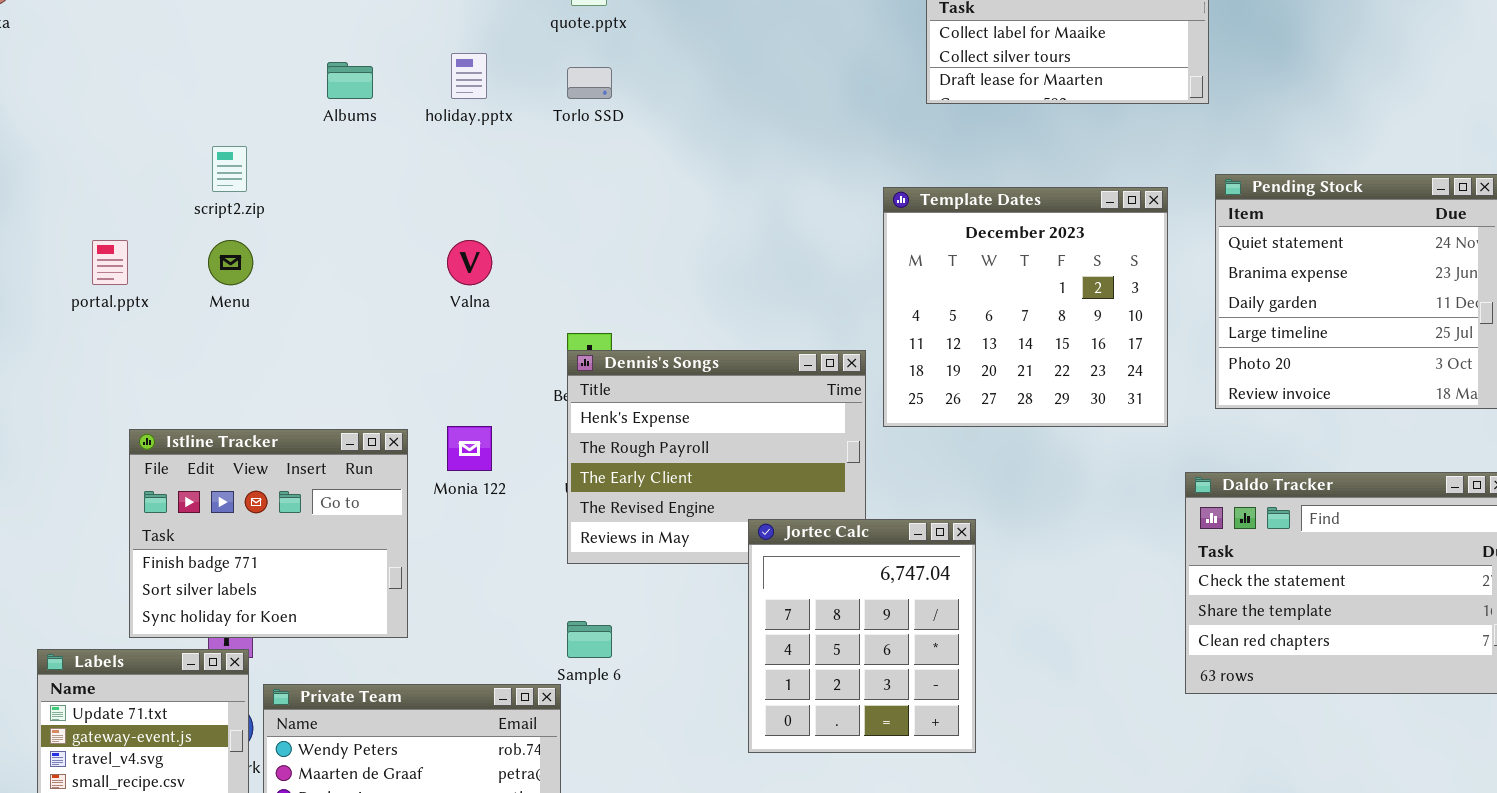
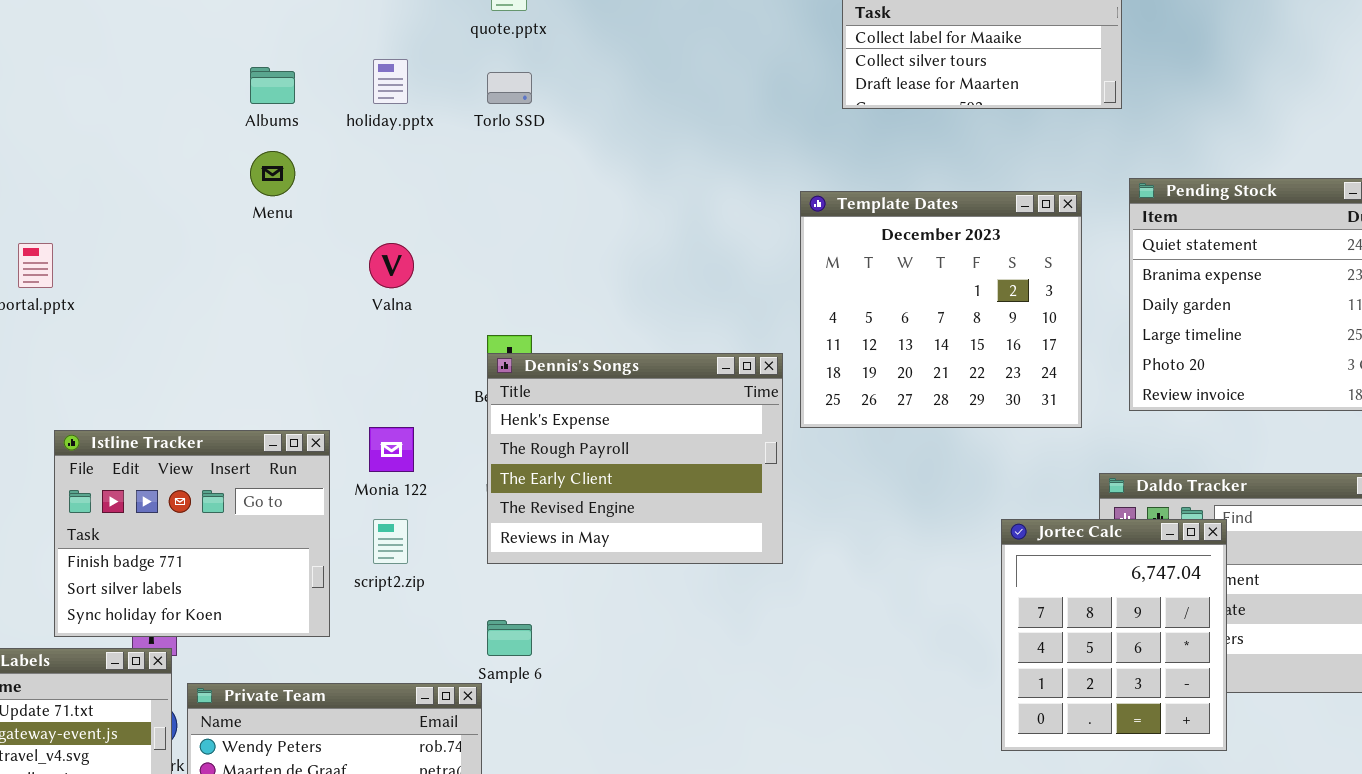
script2.zip: [212,146,247,192] -> [373,519,408,564], moved
Menu: [208,240,253,285] -> [250,151,295,196], moved
Jortec Calc: [748,519,976,753] -> [1001,519,1227,751], moved

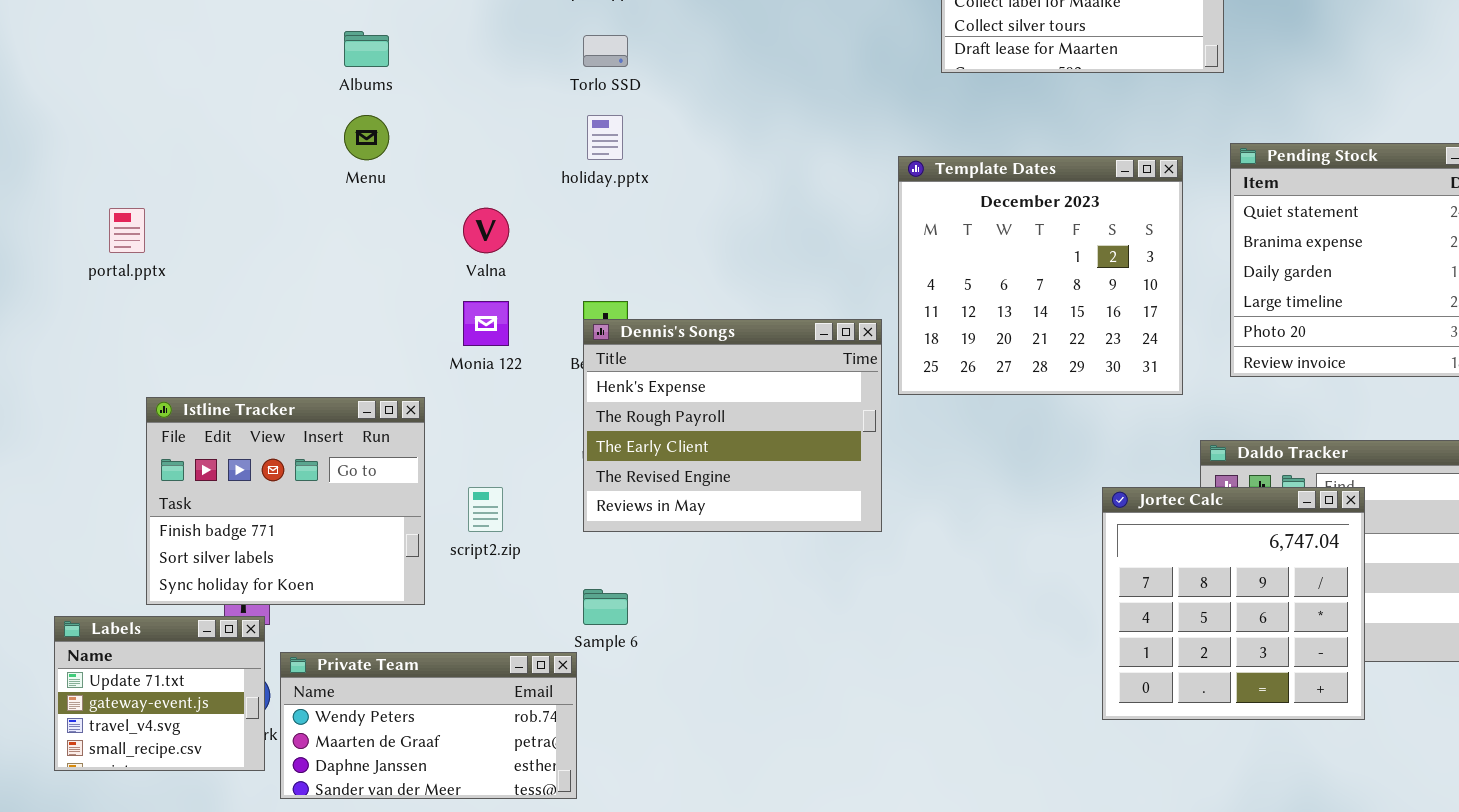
holiday.pptx: [373,59,408,104] -> [587,115,623,160], moved
Monia 122: [369,427,414,472] -> [463,301,509,346], moved
Jortec Calc: [1001,519,1227,751] -> [1102,487,1365,720], resized

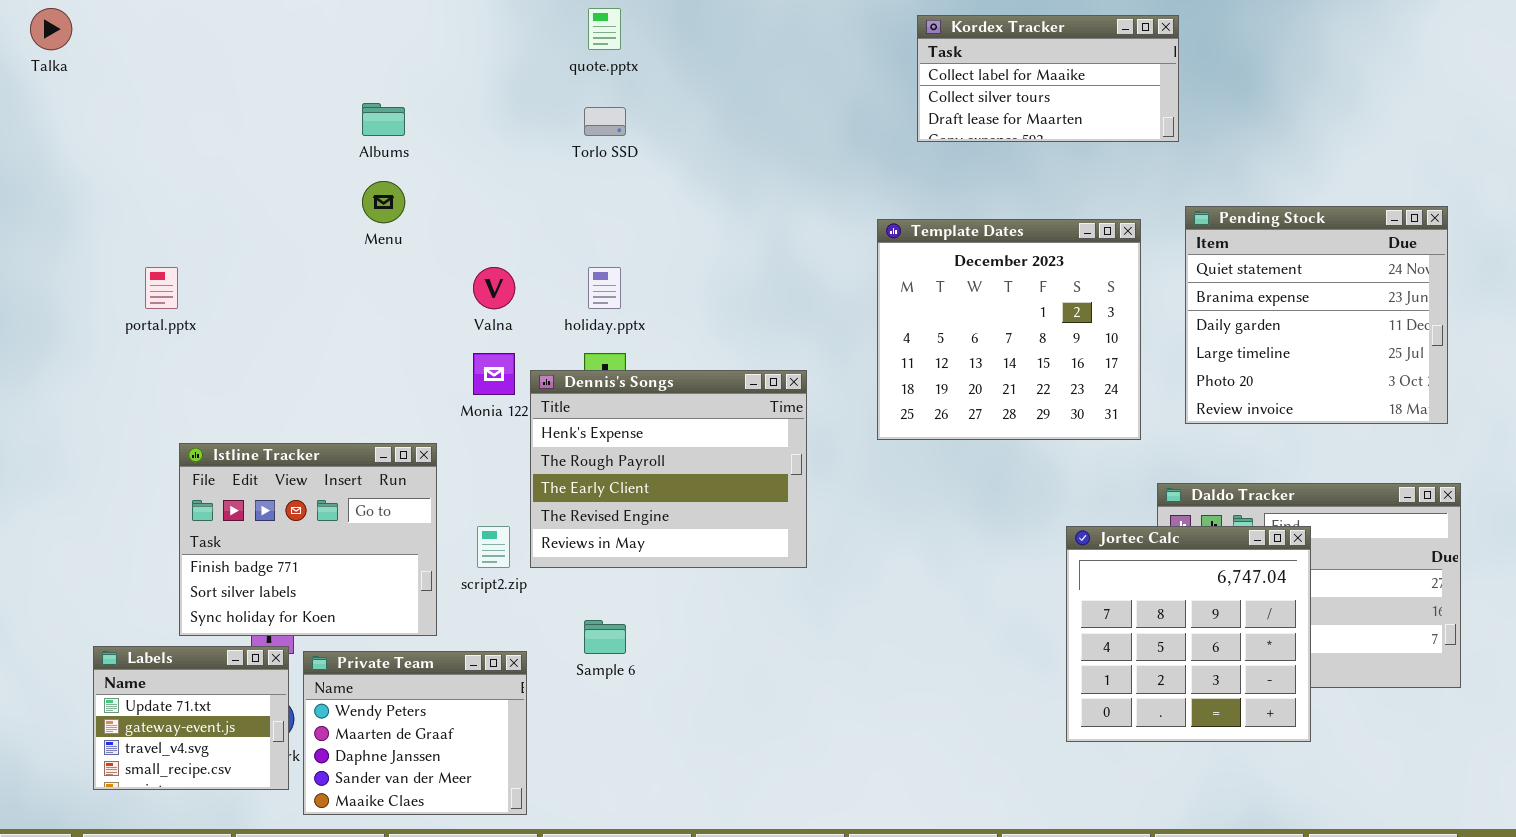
holiday.pptx: [587,115,623,160] -> [588,267,621,309], moved
Dennis's Songs: [583,319,882,532] -> [530,370,807,568], moved
Private Team: [280,652,577,799] -> [303,651,527,815], resized

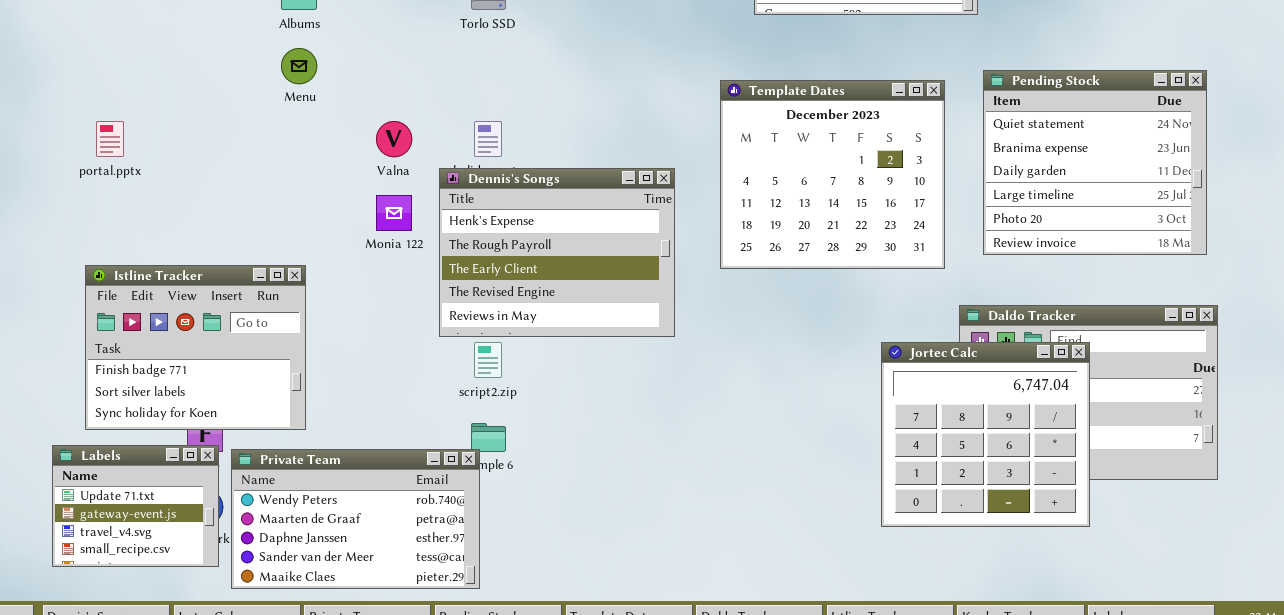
Dennis's Songs: [530,370,807,568] -> [439,168,675,337], moved
Istline Tracker: [179,443,437,636] -> [85,265,306,430], moved
script2.zip: [477,526,510,568] -> [474,342,502,378], moved
Private Team: [303,651,527,815] -> [231,449,480,589], resized

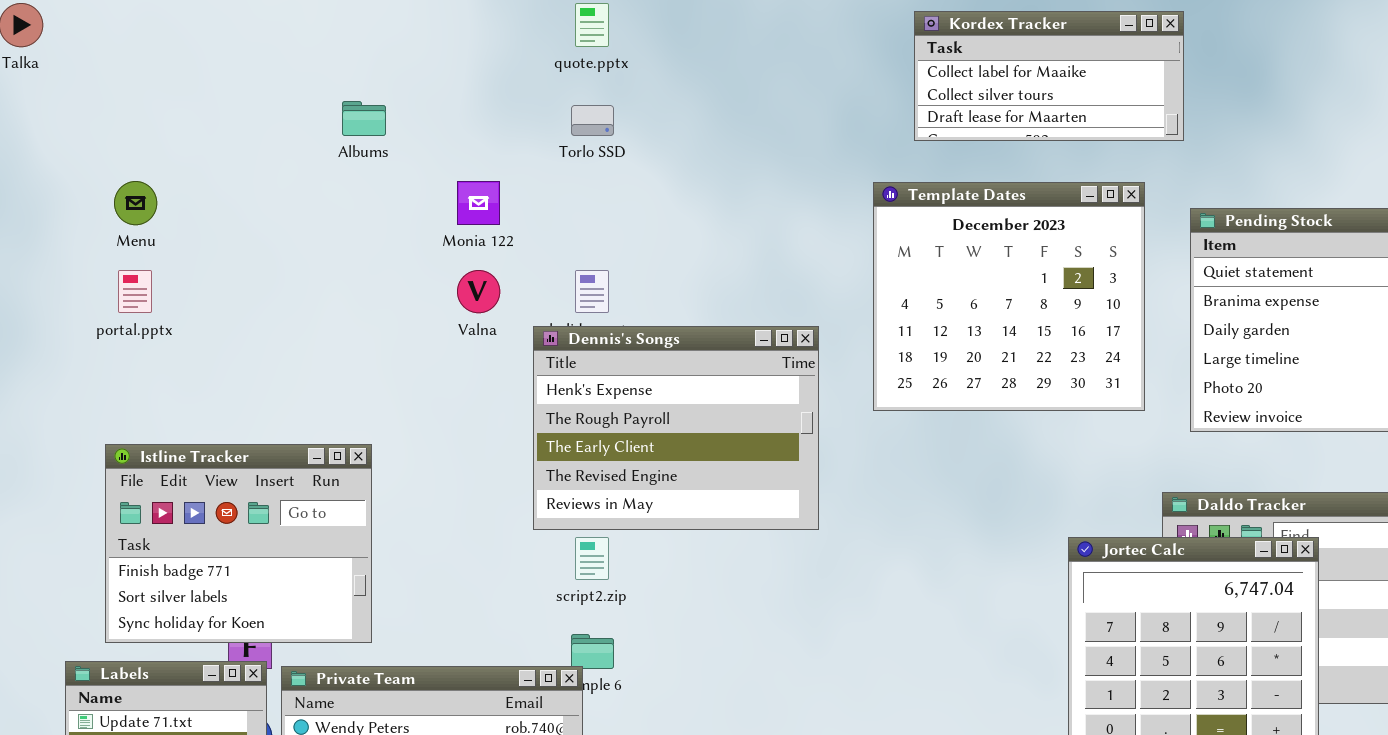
Menu: [281,48,317,84] -> [114,181,157,225], moved
Template Dates: [720,80,945,269] -> [873,182,1145,411], moved
Monia 122: [376,195,412,231] -> [457,181,500,225], moved

